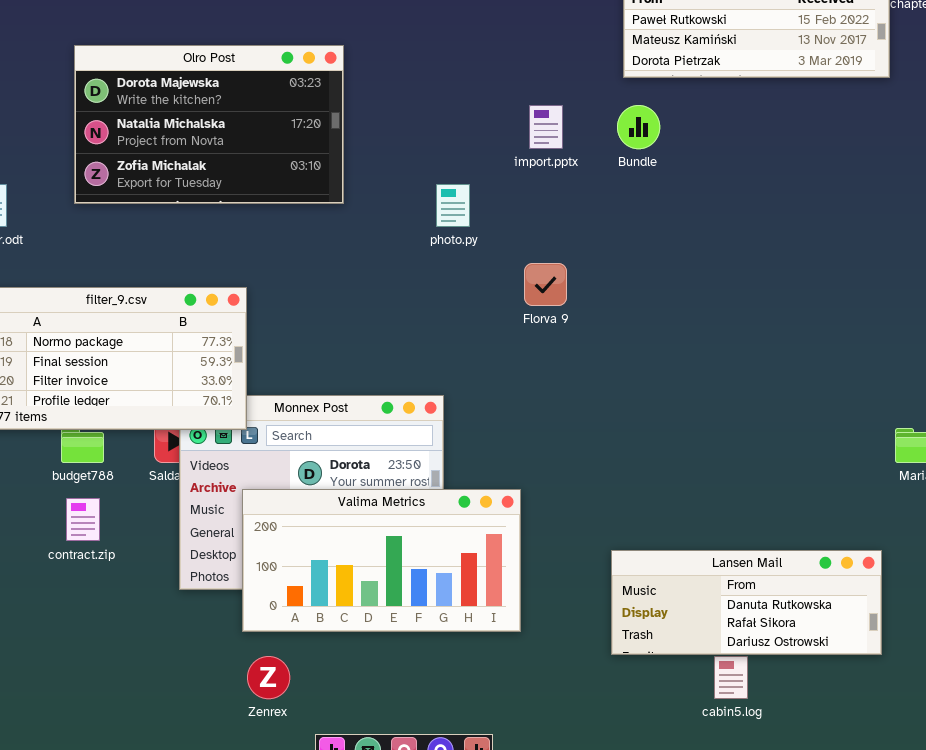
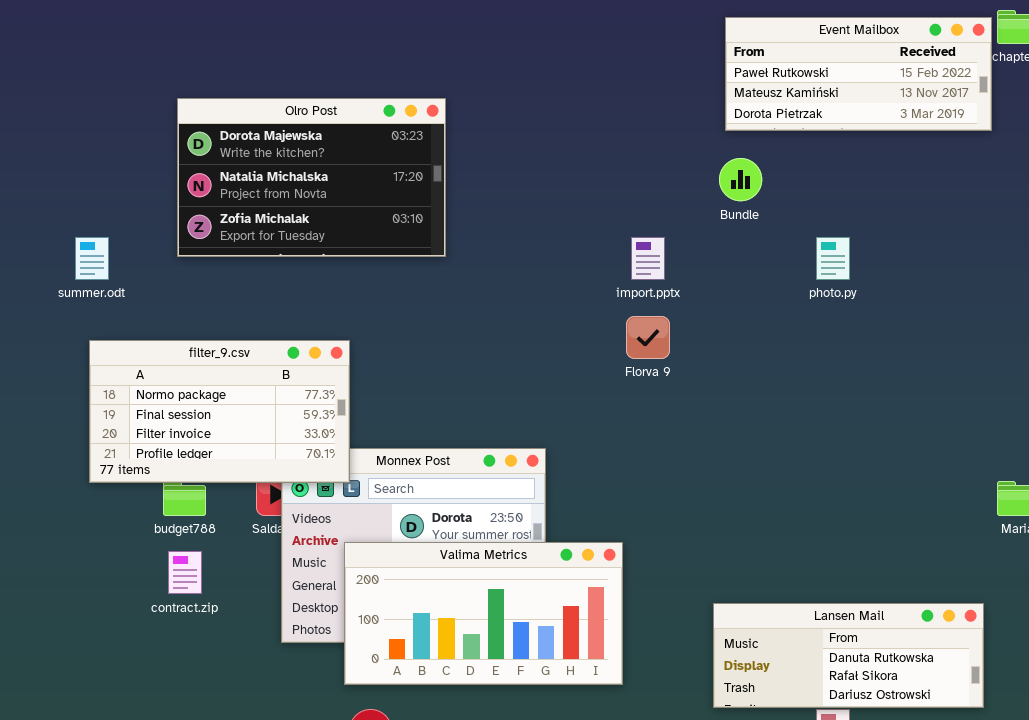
import.pptx: [529,105,563,149] -> [631,237,665,280], moved
photo.py: [436,184,470,227] -> [816,237,850,280], moved

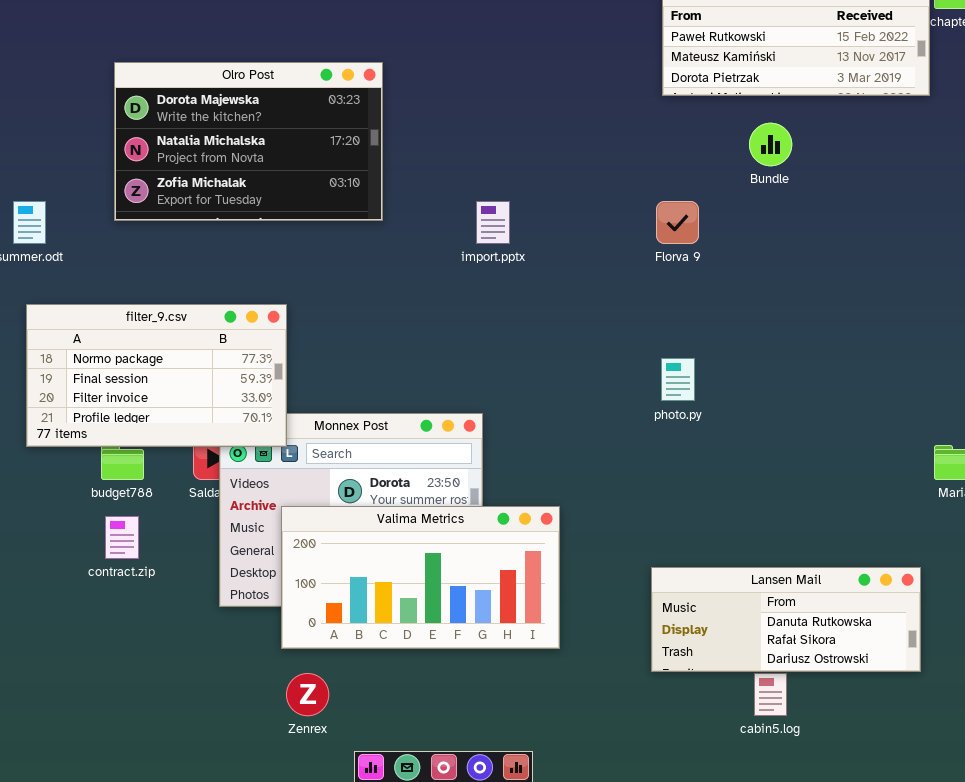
Bundle: [719,158,762,201] -> [749,123,792,166], moved
import.pptx: [631,237,665,280] -> [476,201,510,244], moved
photo.py: [816,237,850,280] -> [661,358,695,401], moved
Florva 9: [626,316,670,359] -> [656,201,699,244], moved

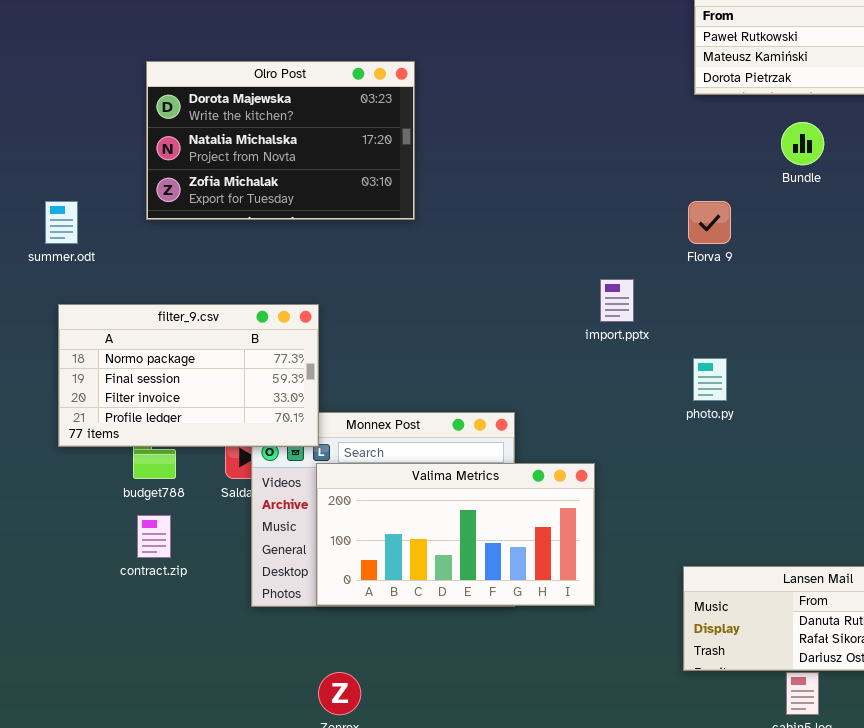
import.pptx: [476,201,510,244] -> [600,279,634,322], moved
Valima Metrics: [281,506,560,649] -> [316,463,595,606], moved

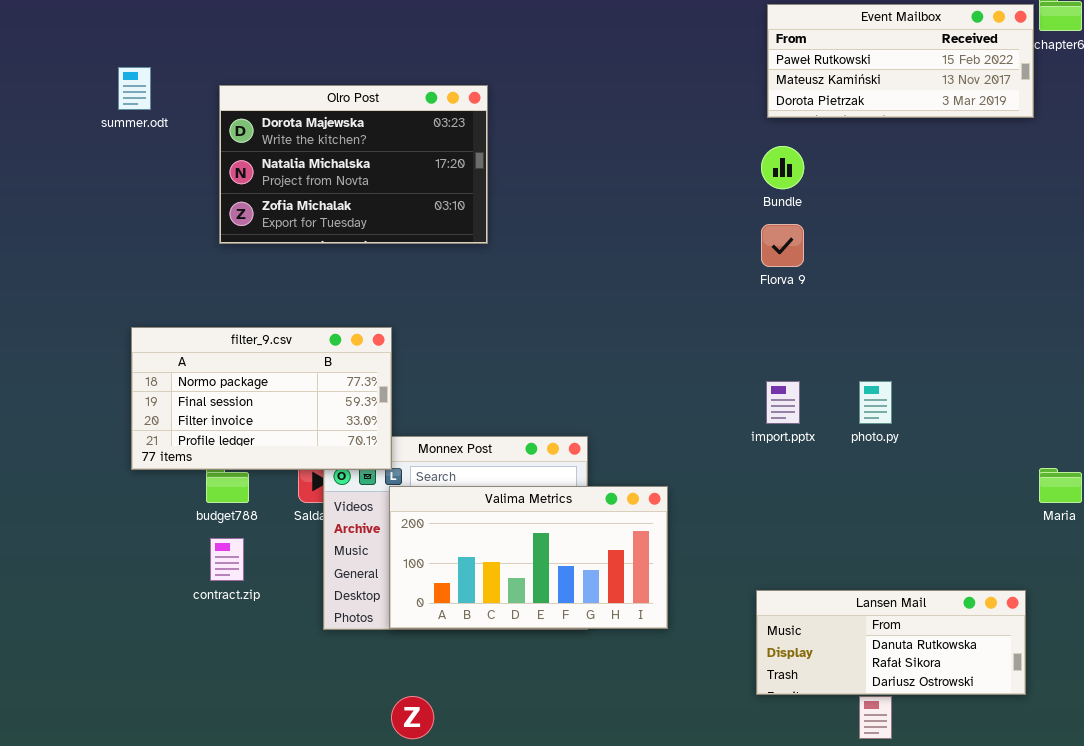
Bundle: [781,122,824,165] -> [761,146,804,189], moved
summer.odt: [45,201,78,244] -> [118,67,151,110], moved
import.pptx: [600,279,634,322] -> [766,381,800,424], moved
photo.py: [693,358,727,401] -> [859,381,892,424], moved

